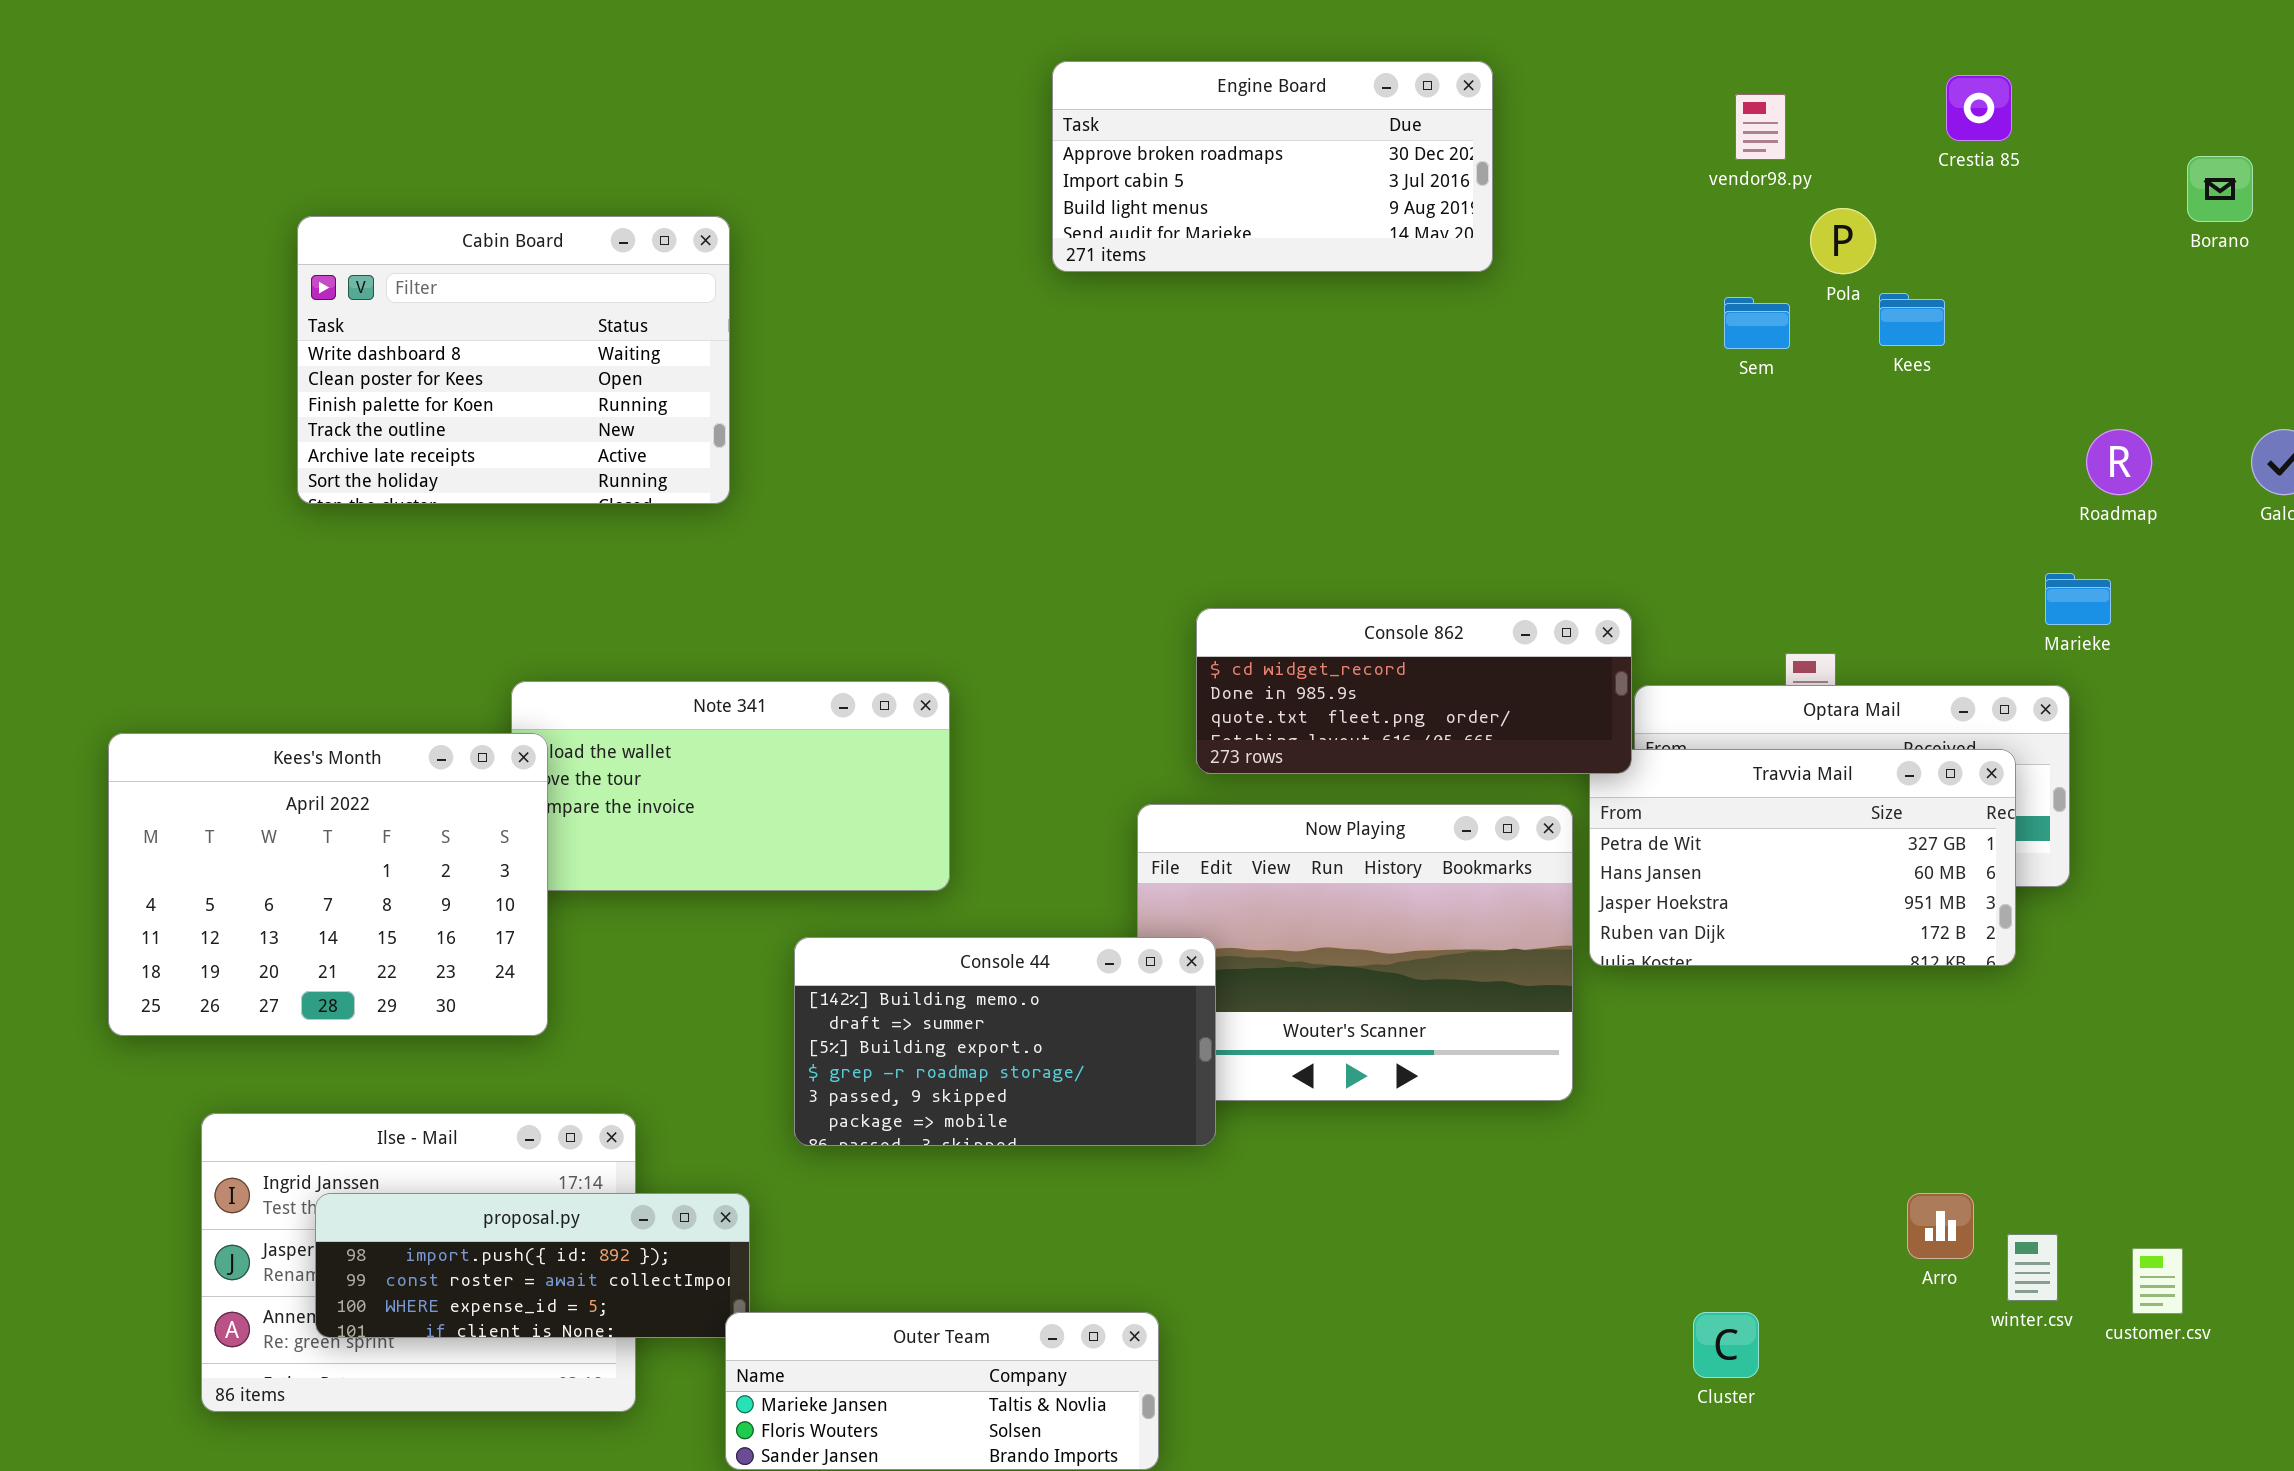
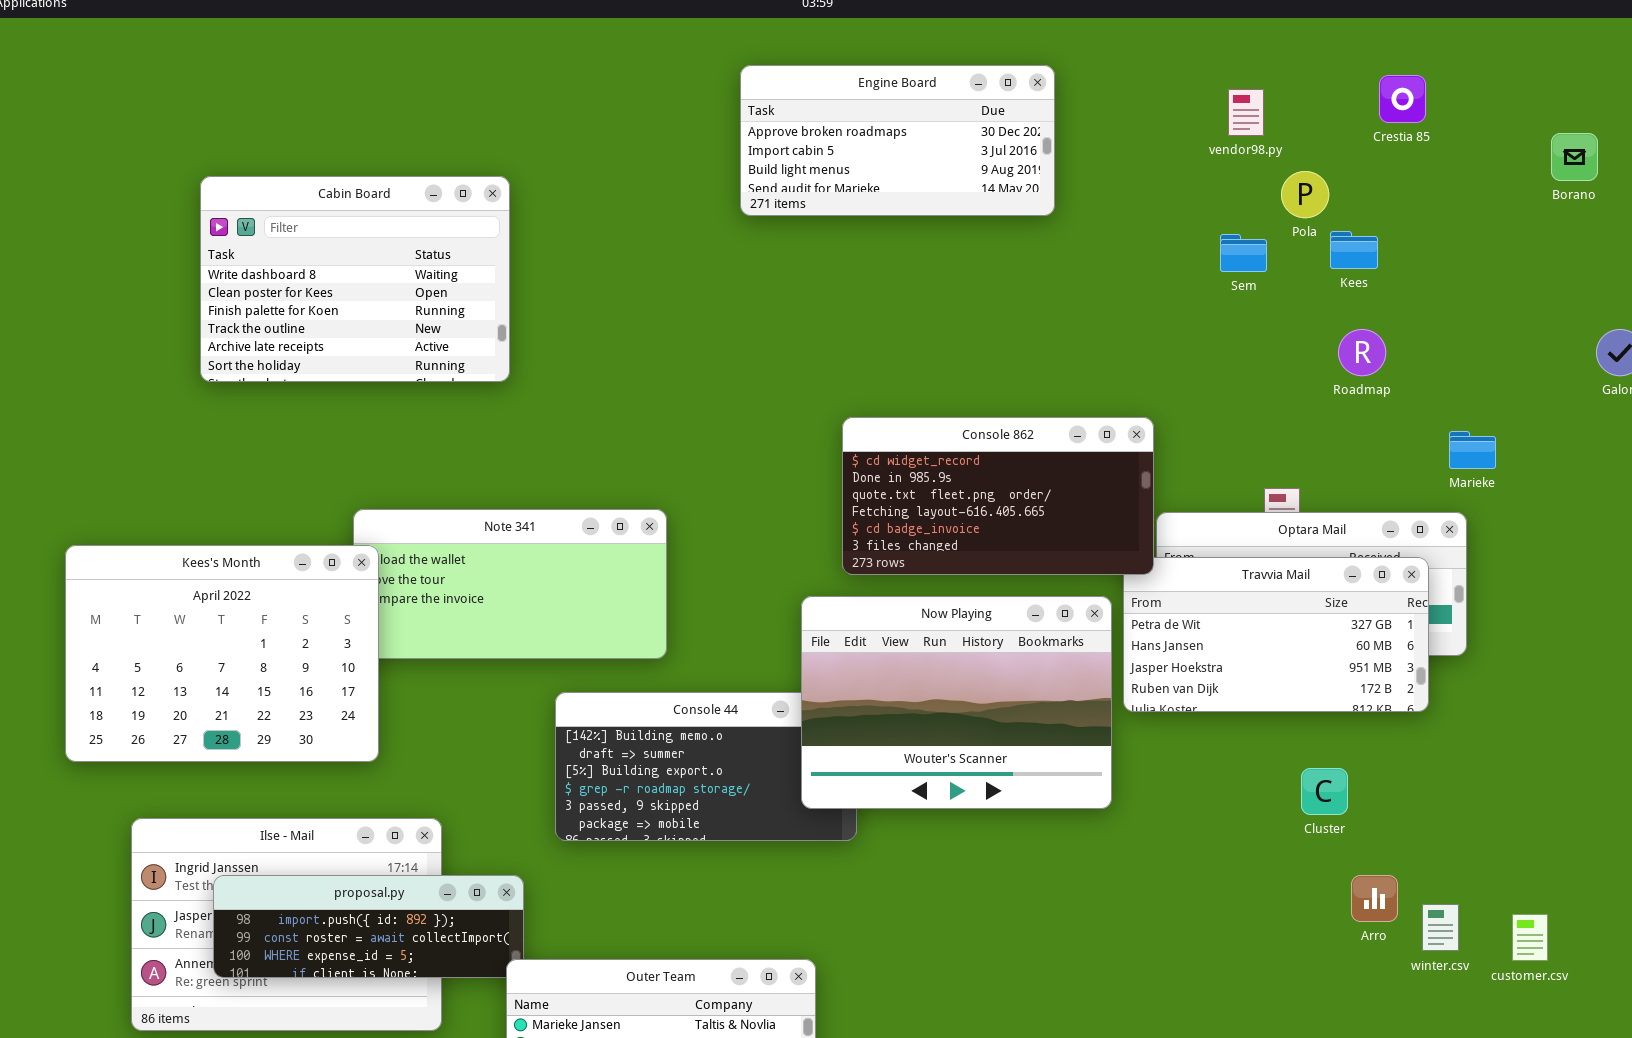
Roadmap: [2086,429,2152,495] -> [1338,329,1386,376], moved
Console 862: [1196,608,1632,774] -> [842,417,1154,575], resized
Now Playing: [1137,804,1573,1101] -> [801,596,1112,809], raised
Cluster: [1693,1312,1759,1378] -> [1301,768,1348,815], moved

